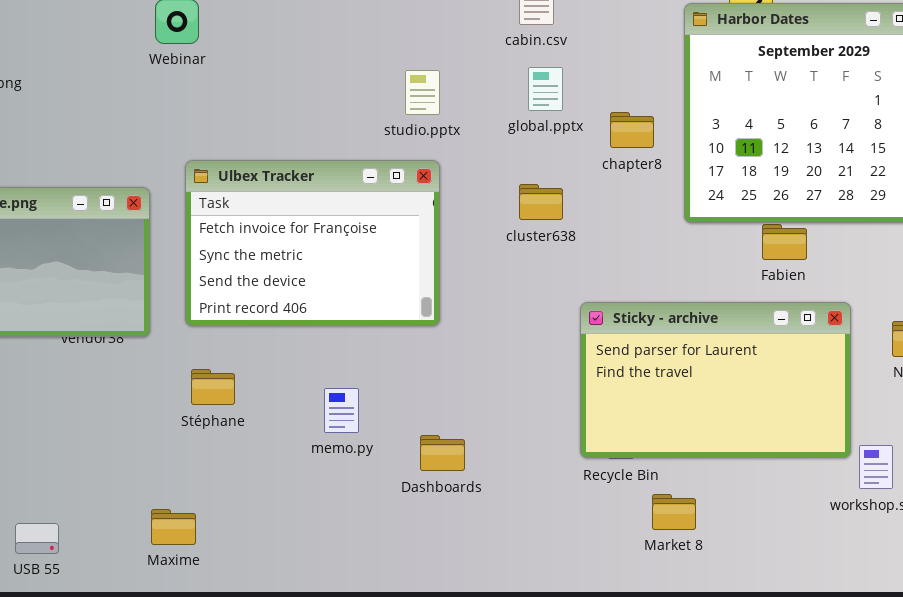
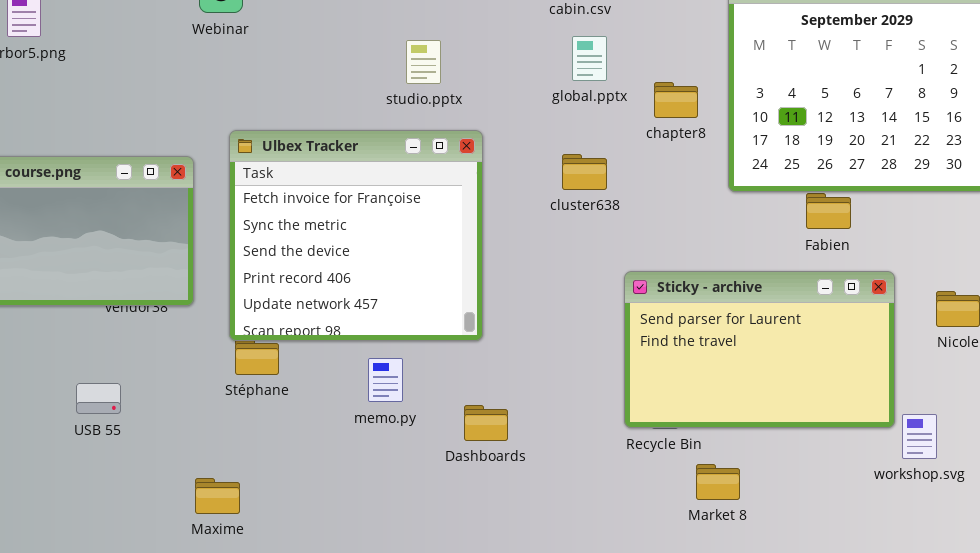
studio.pptx: [405,70,440,115] -> [406,40,441,84], moved
Ulbex Tracker: [185,160,440,326] -> [229,130,483,341], resized
USB 55: [15,523,59,554] -> [76,383,121,414], moved

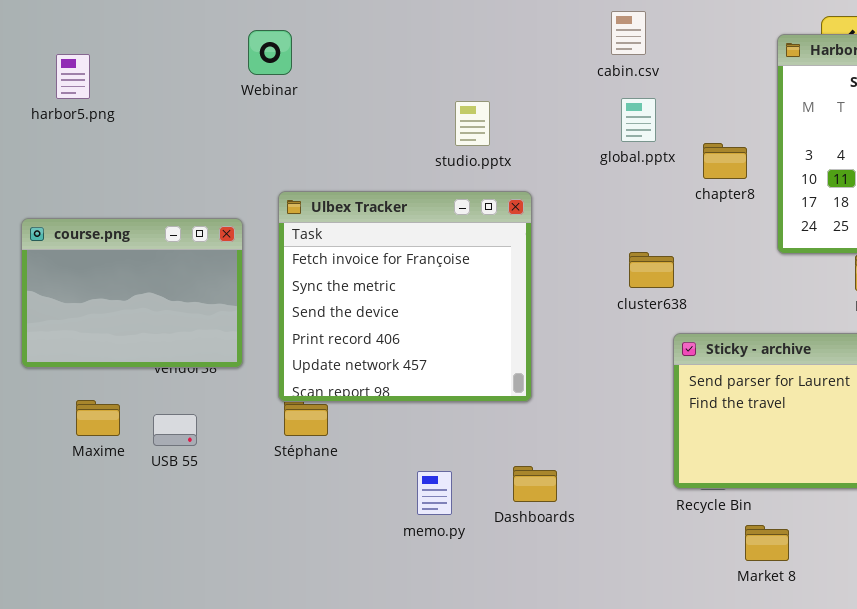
cluster638: [562,154,607,190] -> [629,252,674,288], moved
memo.py: [368,358,403,402] -> [417,471,452,515], moved
USB 55: [76,383,121,414] -> [153,414,197,446], moved
Maxime: [195,478,240,514] -> [76,400,120,436], moved

